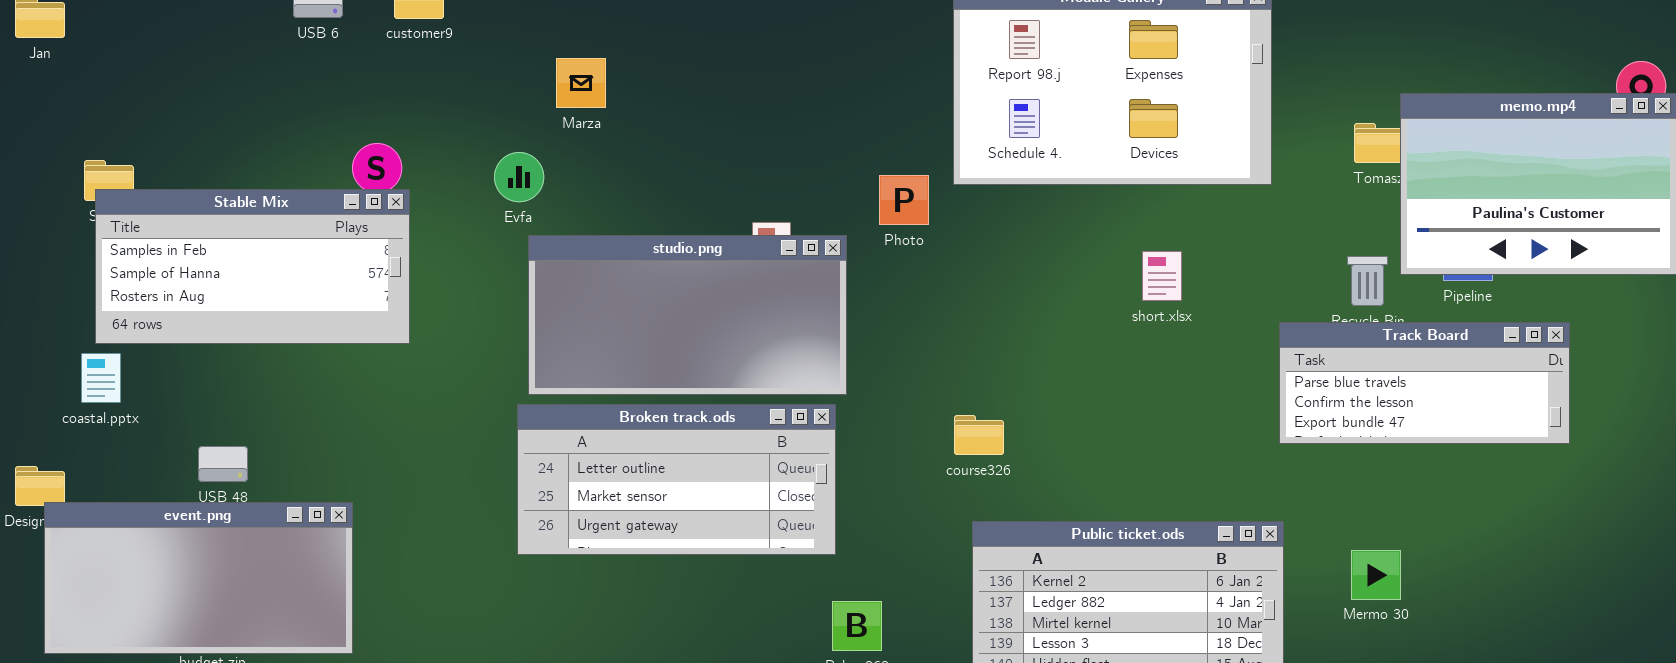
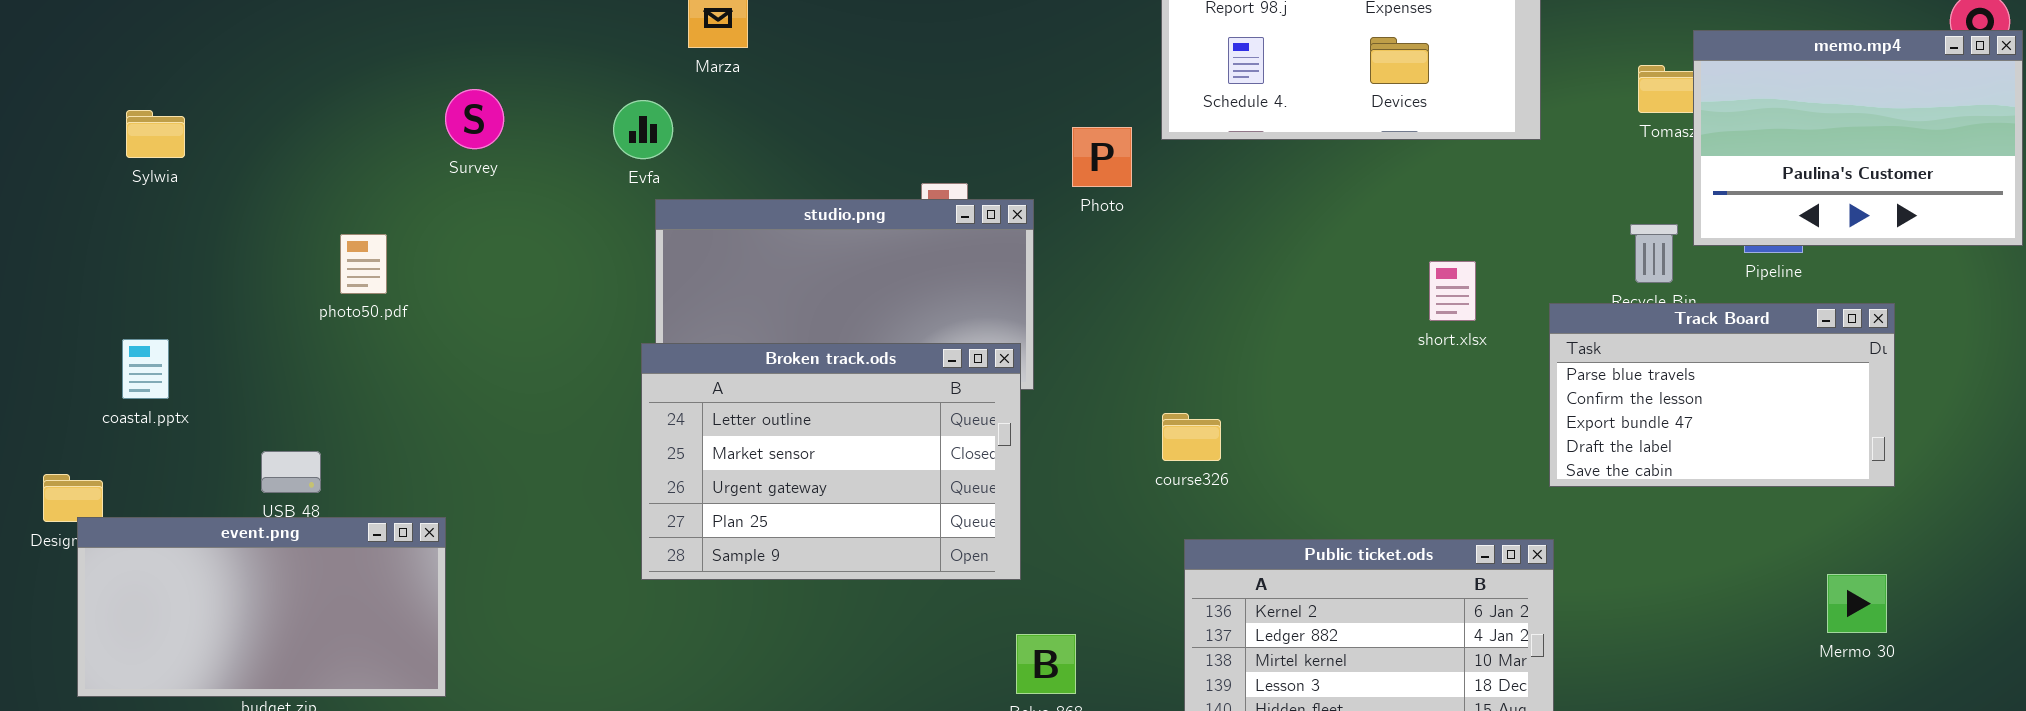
Stable Mix: [95,189,410,344] -> none, closed
short.xlsx: [1142,251,1182,301] -> [1429,261,1476,321], moved
Track Board: [1279,322,1570,444] -> [1549,303,1895,487], resized
Broken track.ods: [517,404,836,555] -> [641,343,1021,580], resized
Mermo 30: [1351,550,1401,600] -> [1827,574,1887,633], moved

